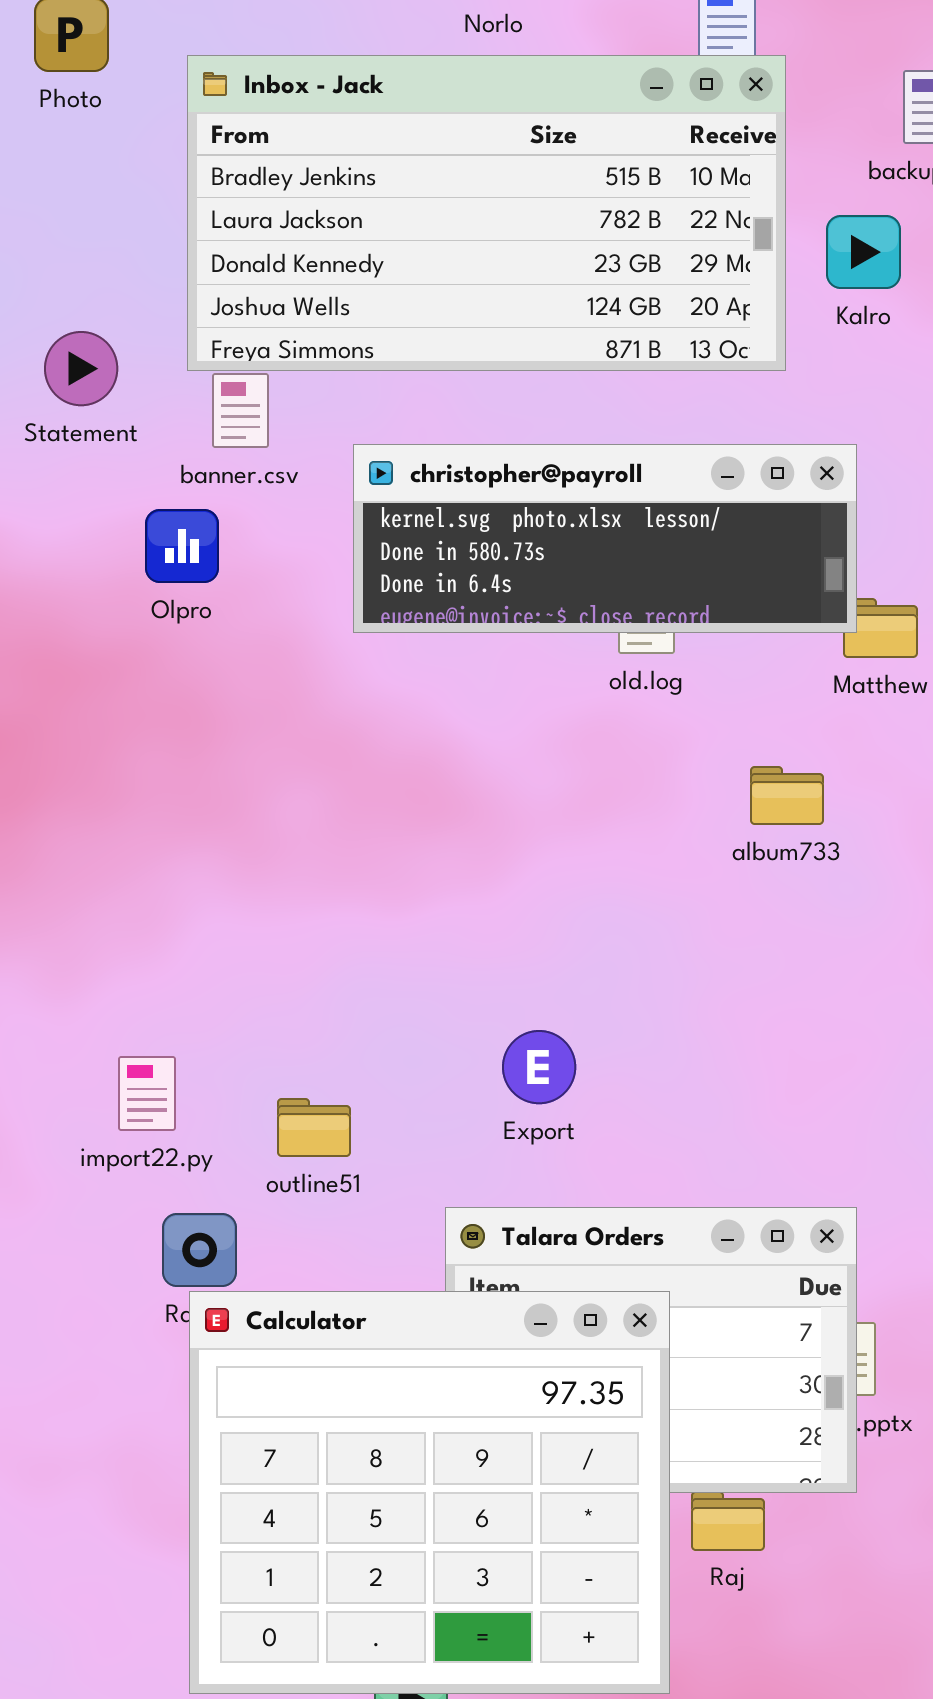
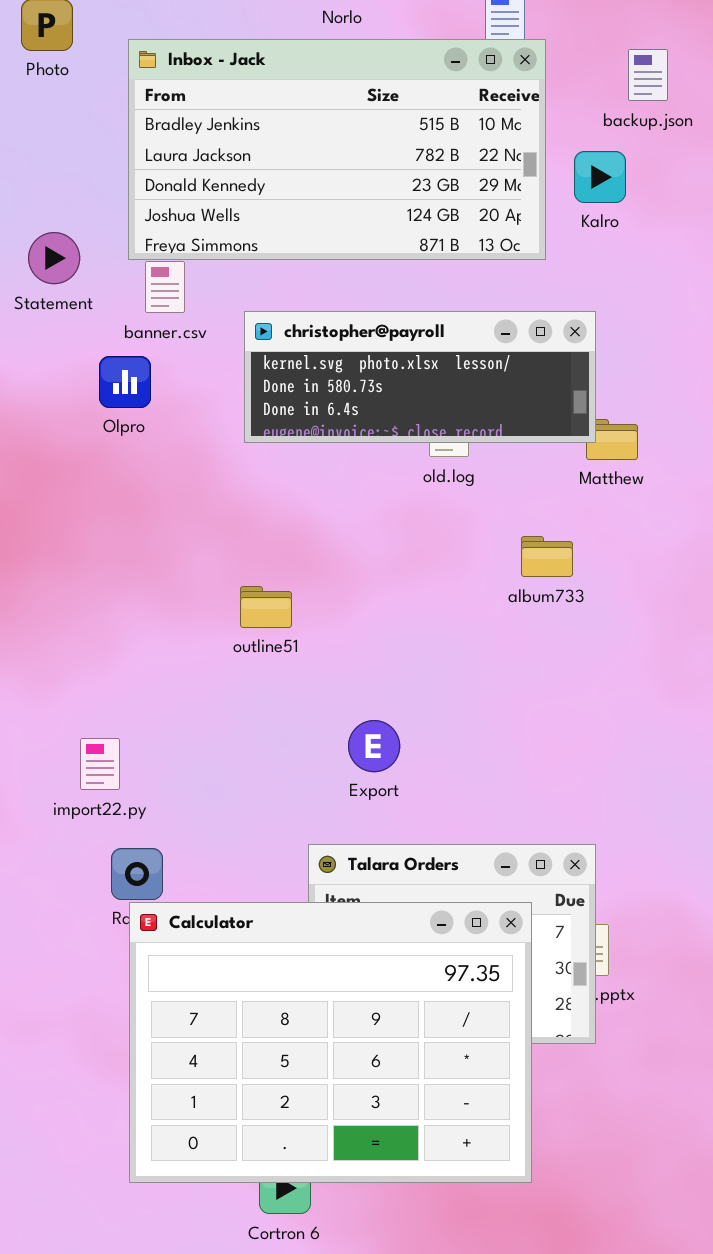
outline51: [277,1098,351,1157] -> [240,586,292,628], moved
Calculator: [189,1291,670,1694] -> [129,902,532,1183], resized

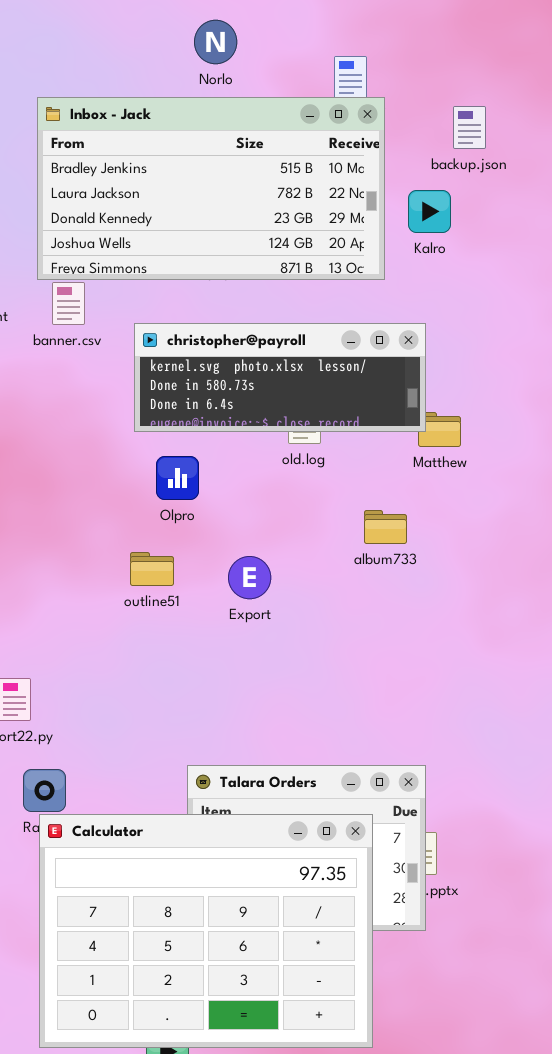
Olpro: [99,356,151,408] -> [156,456,199,500], moved
Export: [348,720,400,772] -> [228,556,271,599], moved

